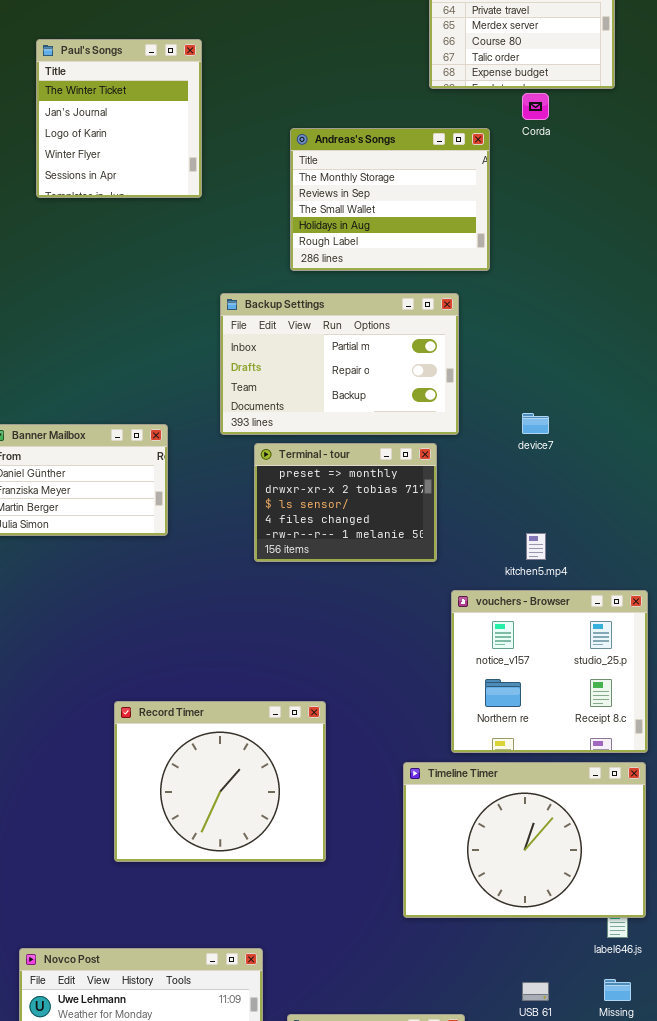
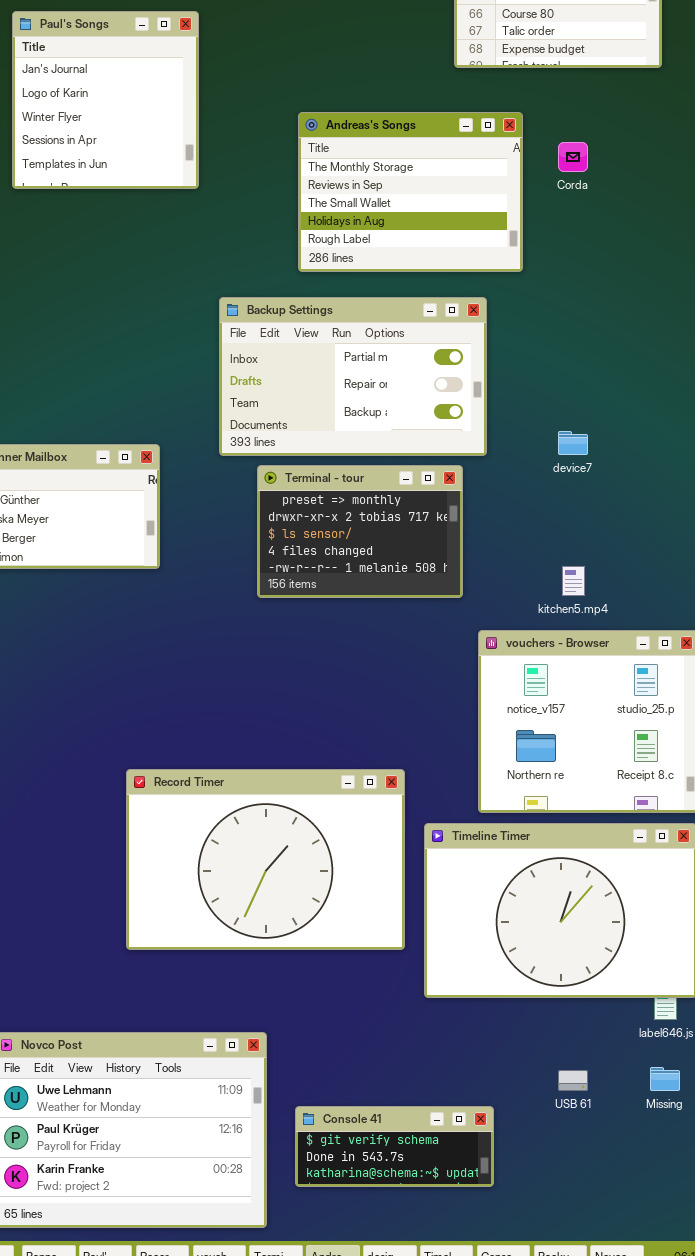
Paul's Songs: [36,39,202,198] -> [12,11,199,189], scrolled down 1 row
Corda: [522,93,549,120] -> [558,142,588,172], moved
Record Timer: [114,701,326,862] -> [126,769,405,950], moved, resized

